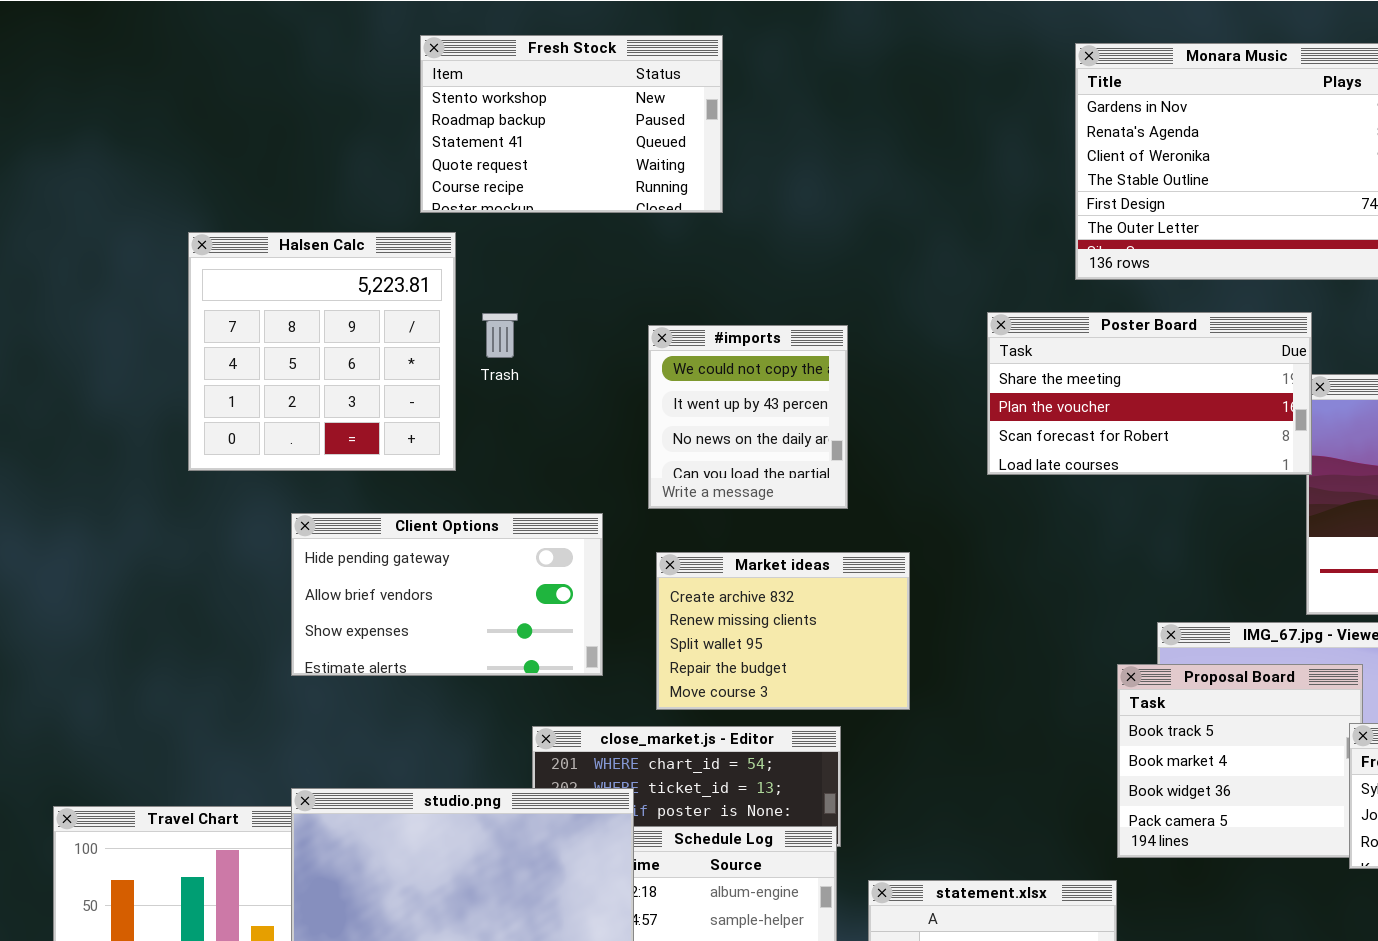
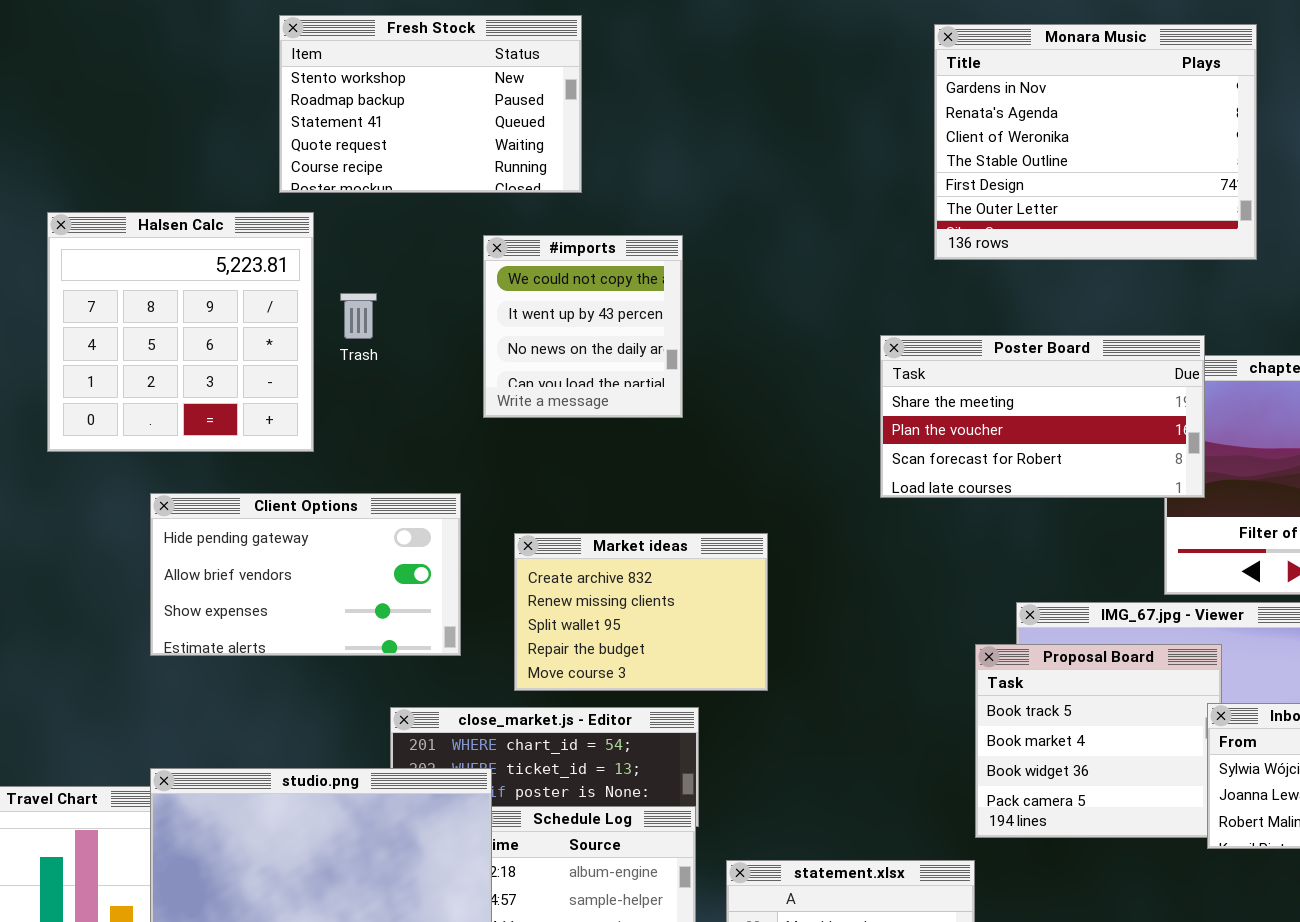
Poster Board: [987,312,1312,475] -> [880,335,1205,498], moved
#imports: [648,325,848,509] -> [483,235,683,418], moved

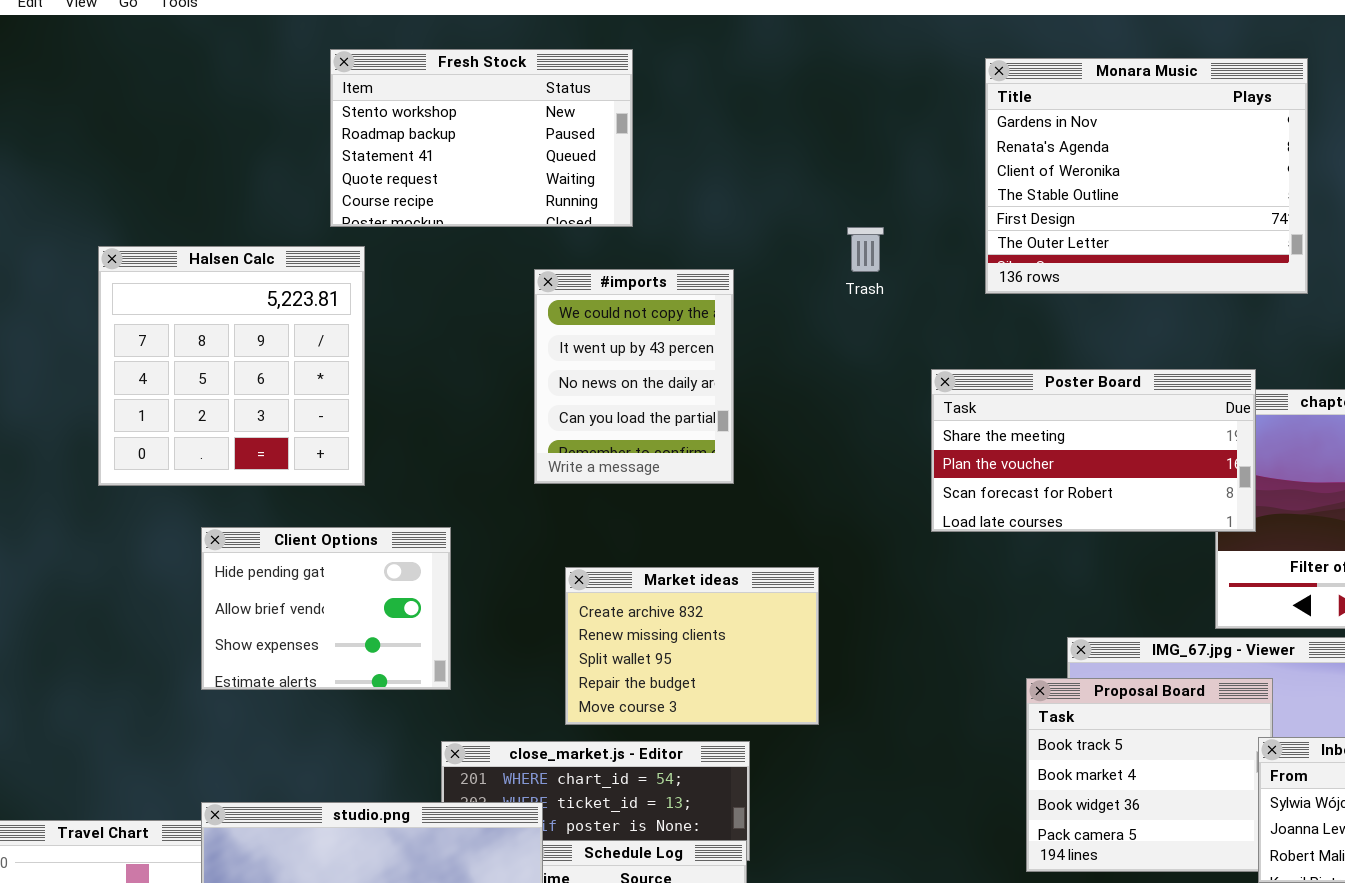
#imports: [483,235,683,418] -> [534,269,734,484], resized
Trash: [340,293,377,339] -> [847,227,884,272], moved
Client Options: [150,493,461,656] -> [201,527,451,690], resized

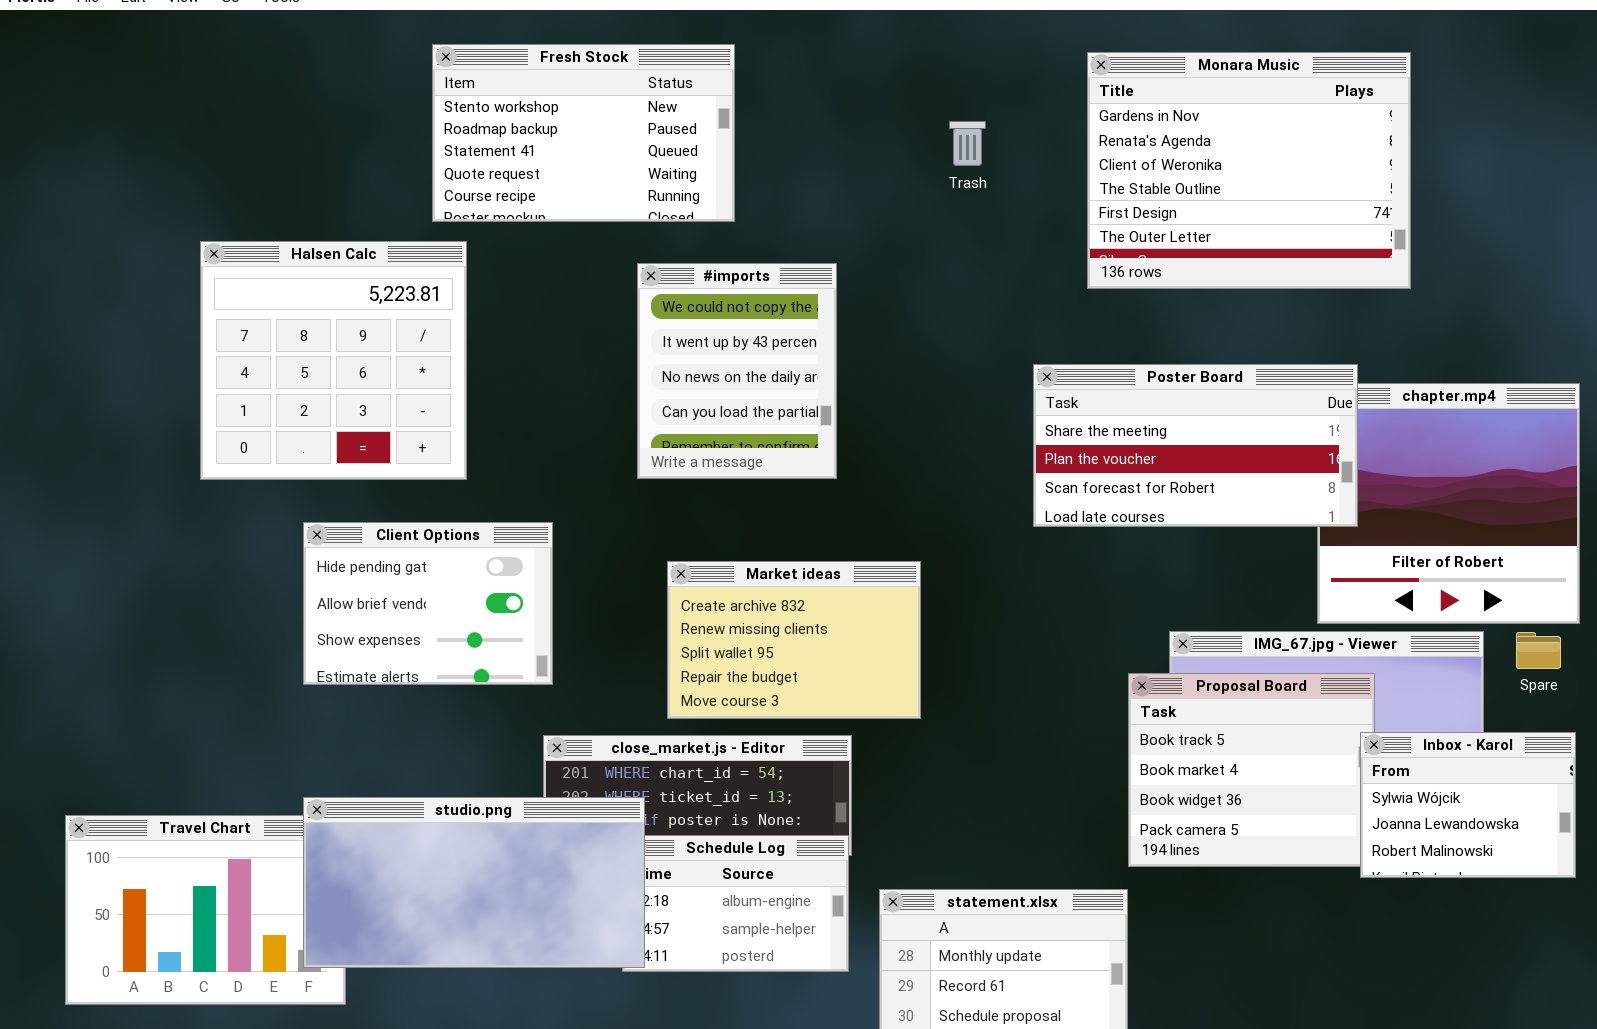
Trash: [847,227,884,272] -> [949,121,986,166], moved

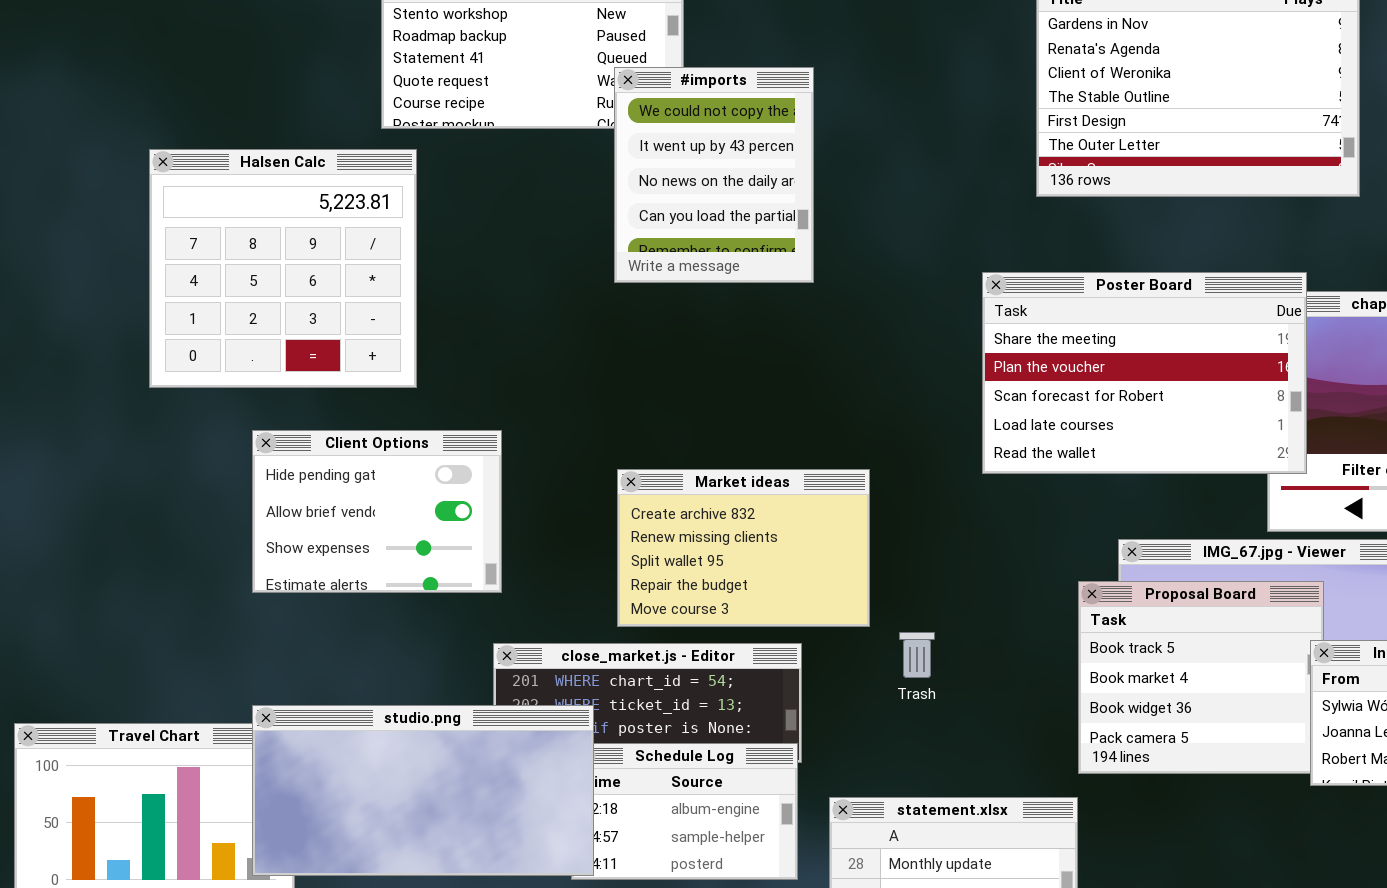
Trash: [949,121,986,166] -> [899,632,935,678], moved
#imports: [637,263,837,479] -> [614,67,814,283], moved
Poster Board: [1033,364,1358,527] -> [982,272,1307,474], resized

